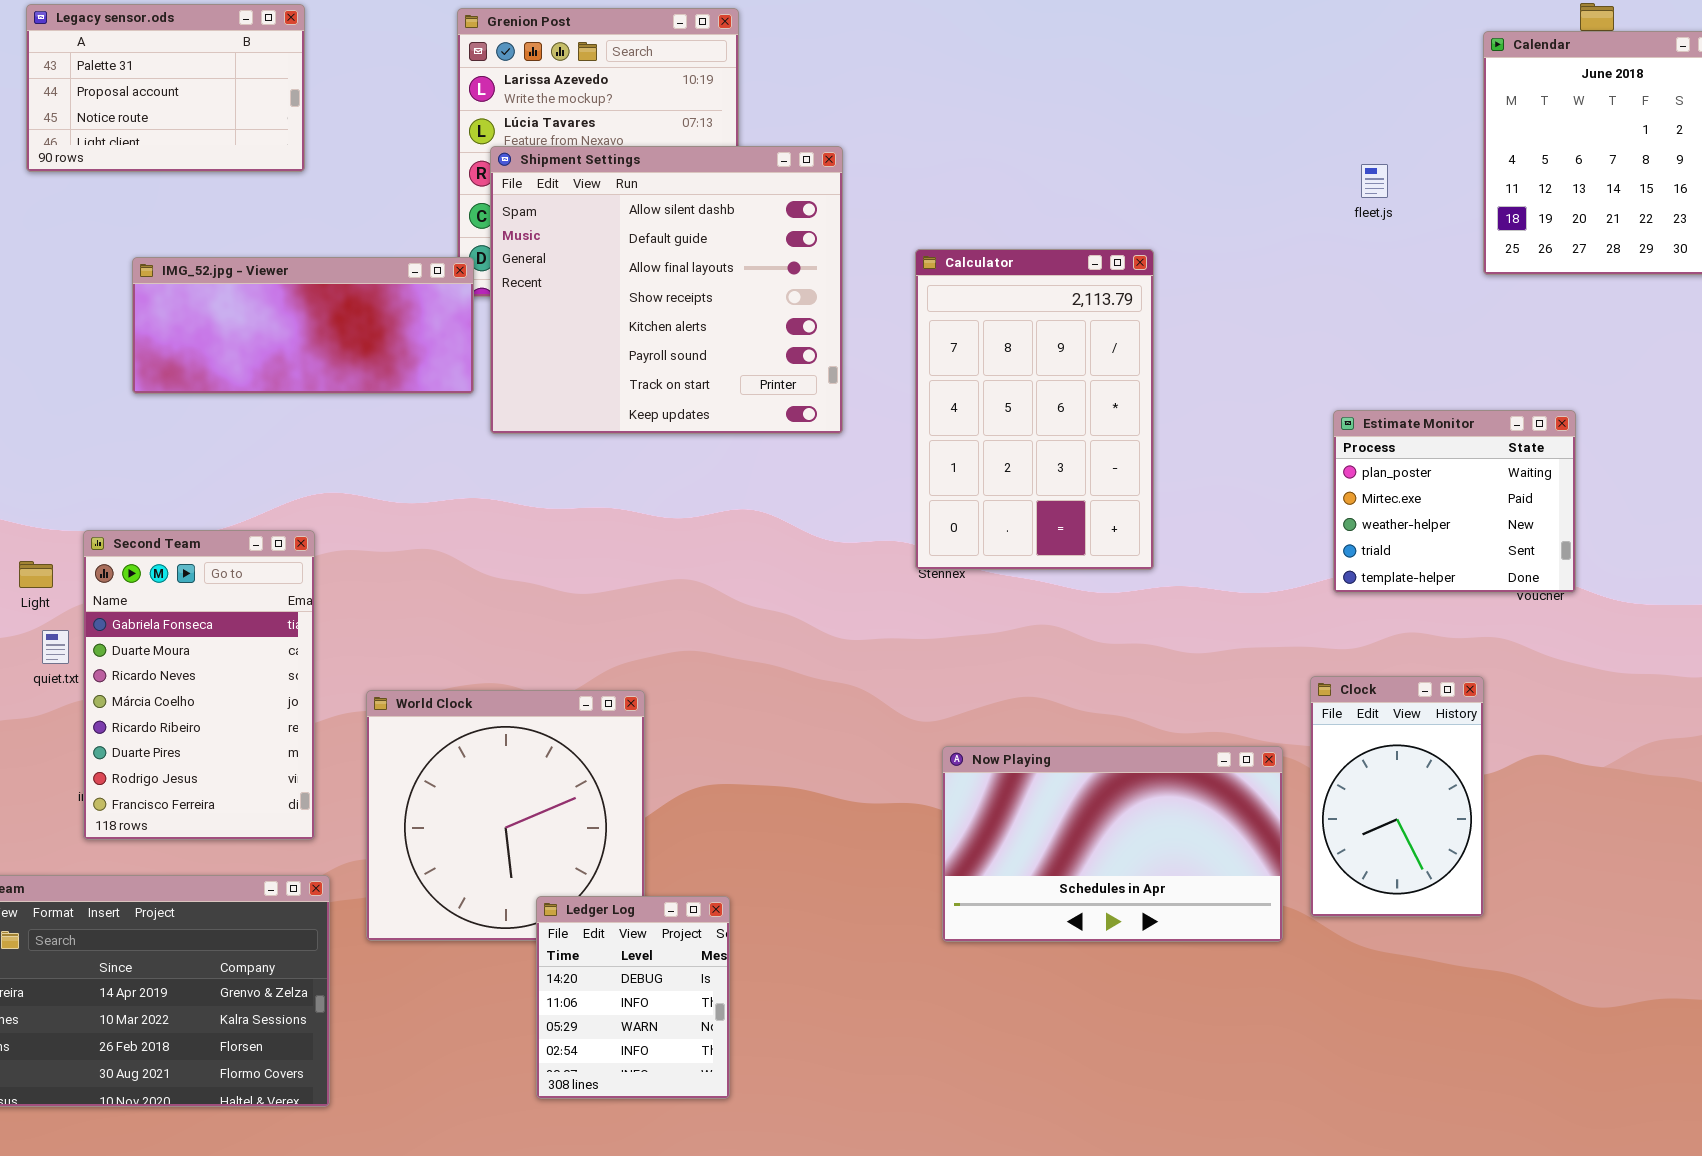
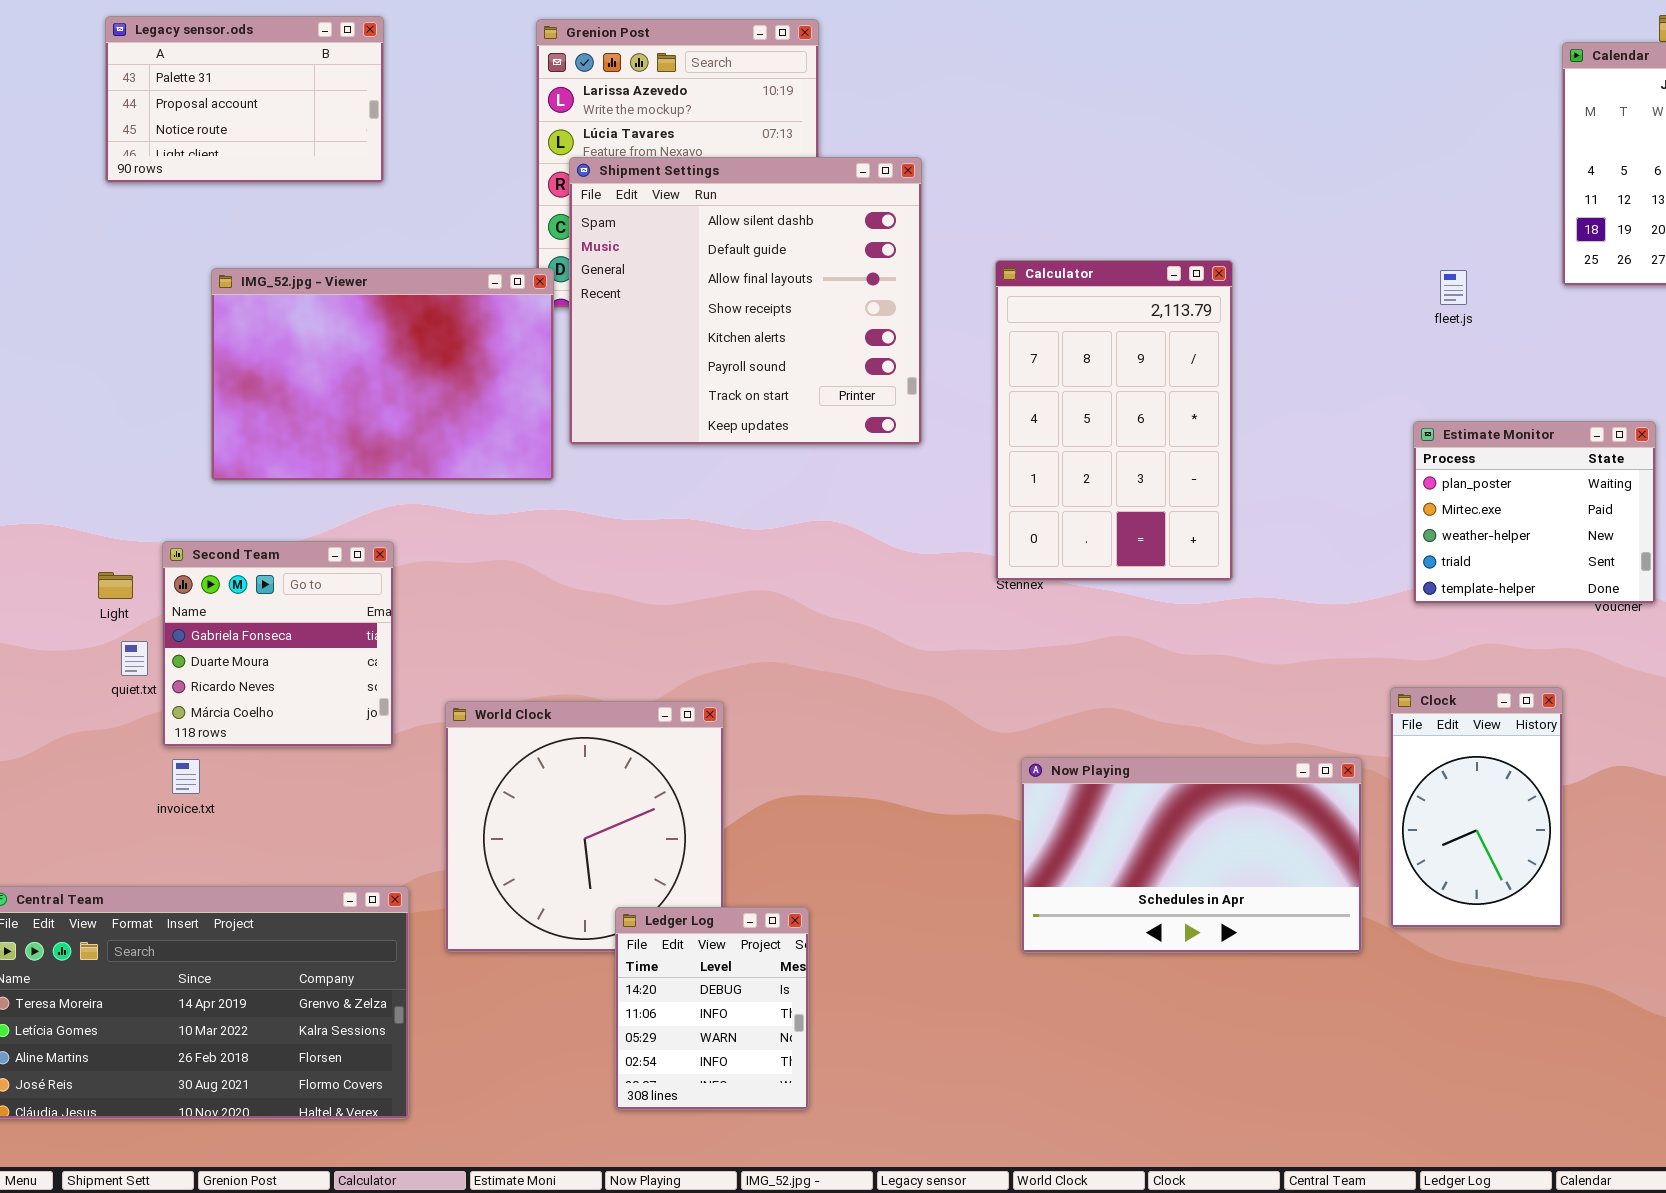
fleet.js: [1361,164,1388,198] -> [1440,270,1467,305], moved
IMG_52.jpg - Viewer: [132,257,474,394] -> [211,268,554,481], resized
Second Team: [83,530,315,840] -> [162,541,394,747], resized

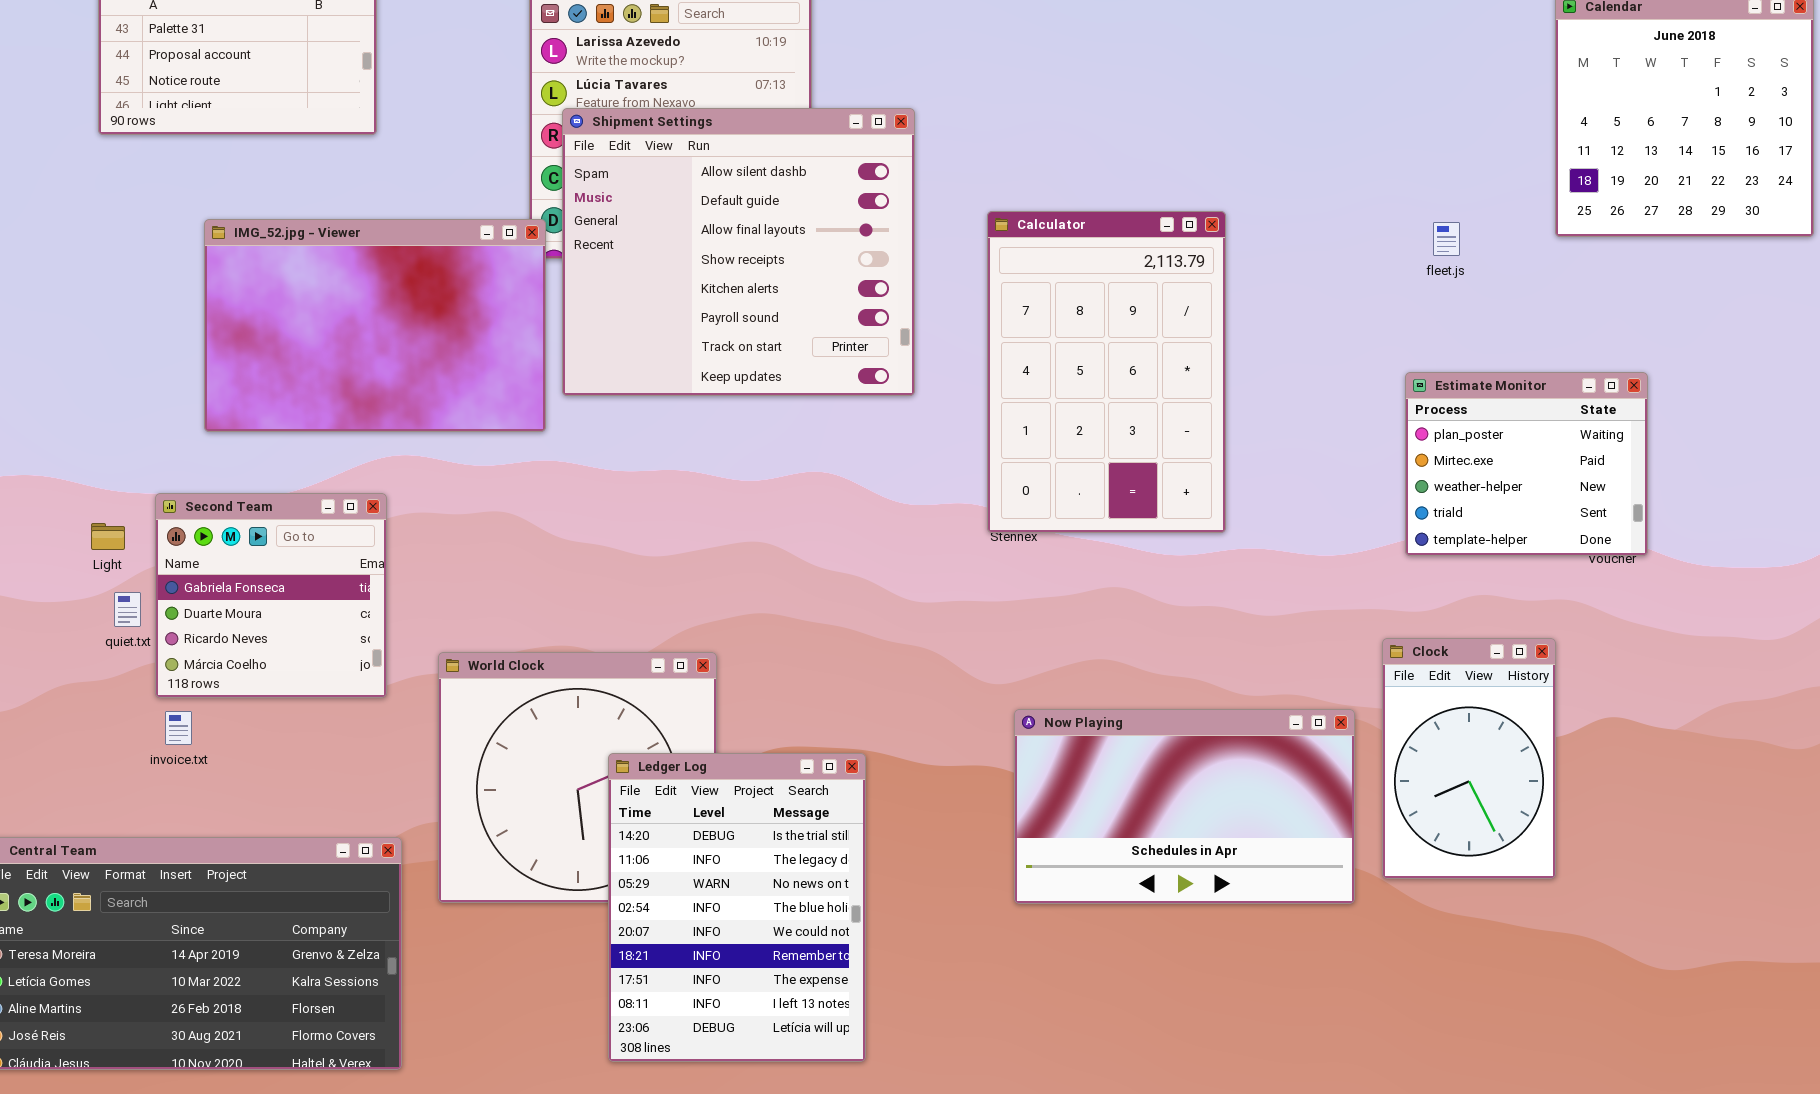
Ledger Log: [615,907,809,1110] -> [608,753,866,1062], resized

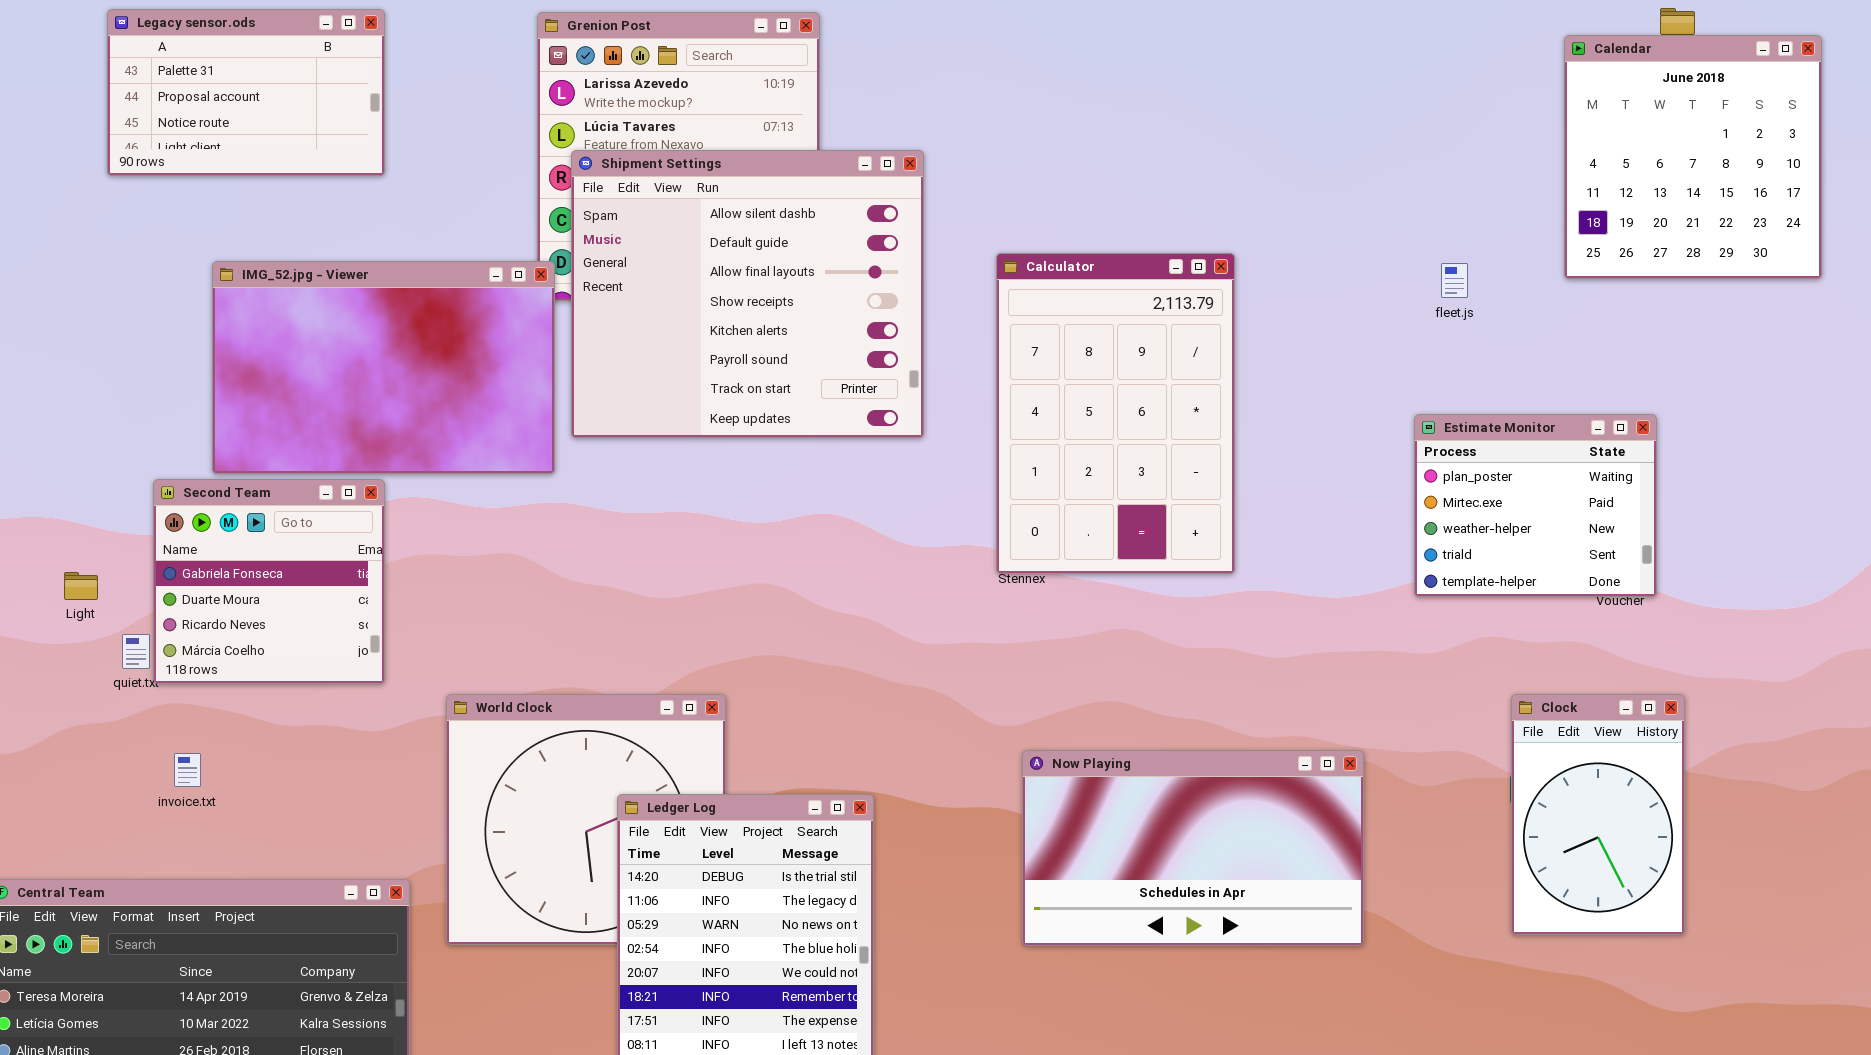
Second Team: [155,493,387,698] -> [153,479,385,684], moved
Light: [91,523,125,550] -> [64,572,98,600], moved
Clock: [1382,638,1556,879] -> [1511,694,1685,935], moved

